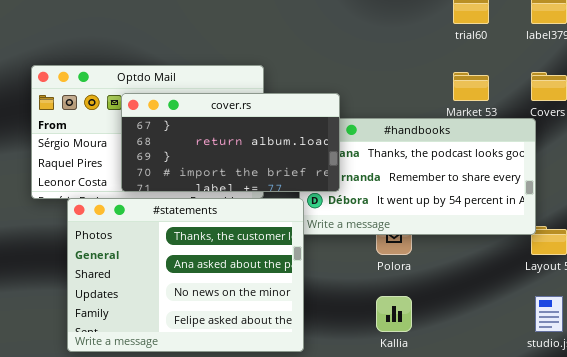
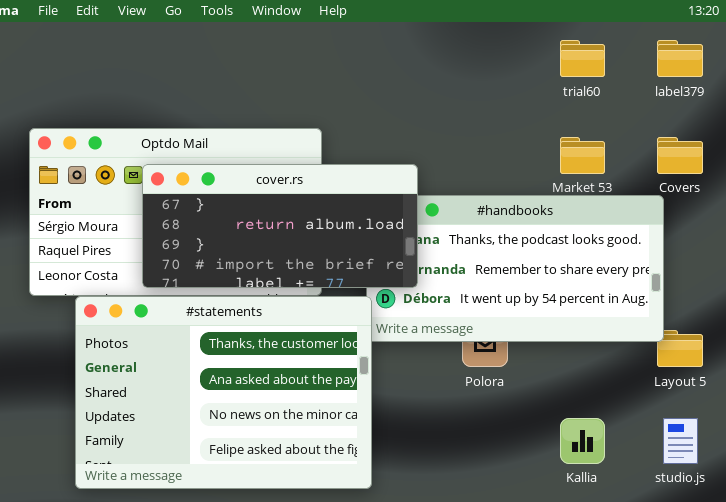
Kallia: [376,296,412,332] -> [560,418,605,464], moved

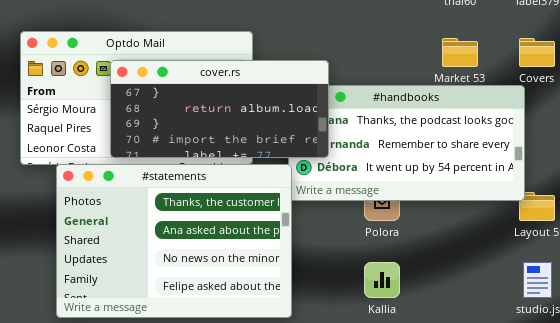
Kallia: [560,418,605,464] -> [364,262,400,298], moved

